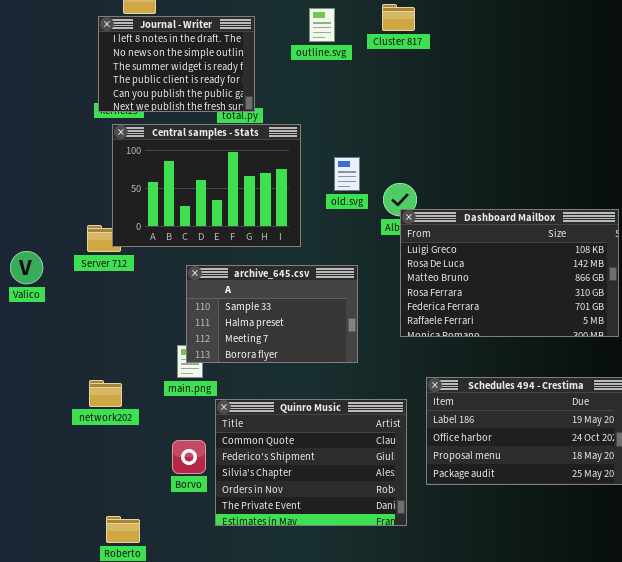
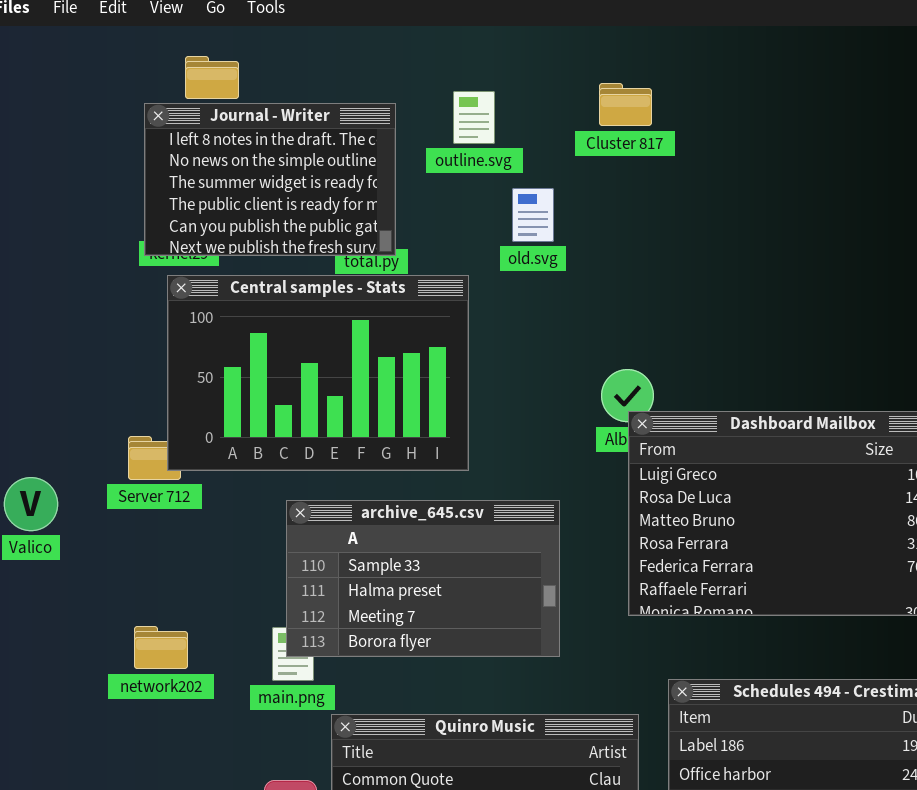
outline.svg: [309,8,335,42] -> [453,91,495,144], moved
old.svg: [334,157,360,191] -> [512,188,554,242], moved
network202: [89,380,122,407] -> [134,626,188,669], moved

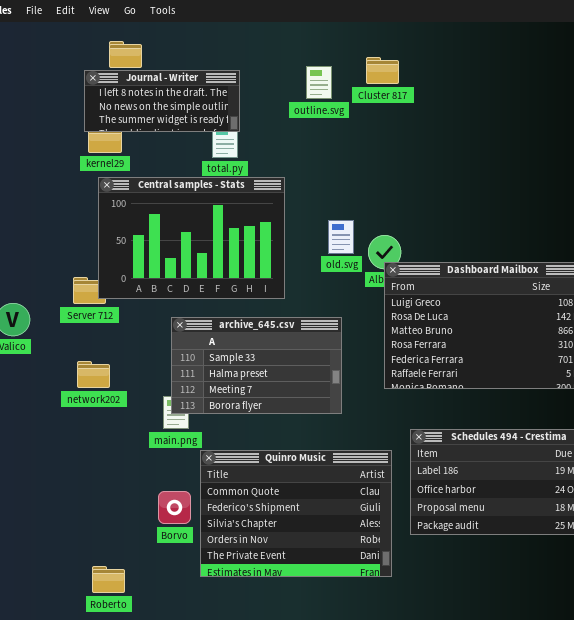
outline.svg: [453,91,495,144] -> [306,66,332,99], moved
Journal - Writer: [144,103,396,256] -> [84,70,240,132], resized
old.svg: [512,188,554,242] -> [328,220,354,254], moved
network202: [134,626,188,669] -> [77,361,110,388], moved

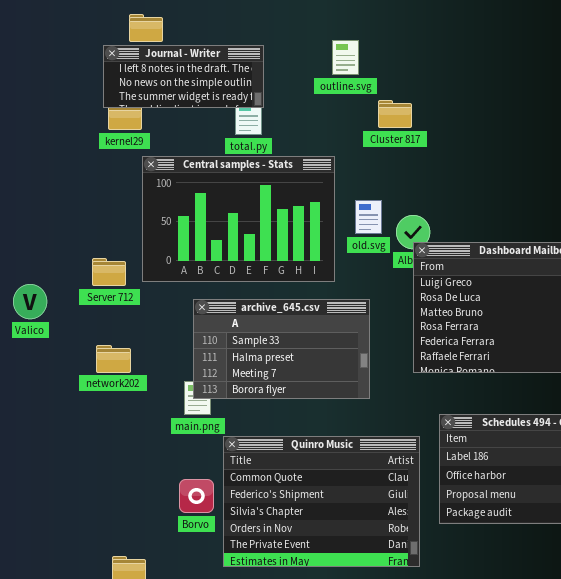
Cluster 817: [366,57,399,84] -> [378,100,412,128], moved
Central samples - Stats: [98,177,285,299] -> [142,156,335,282], moved

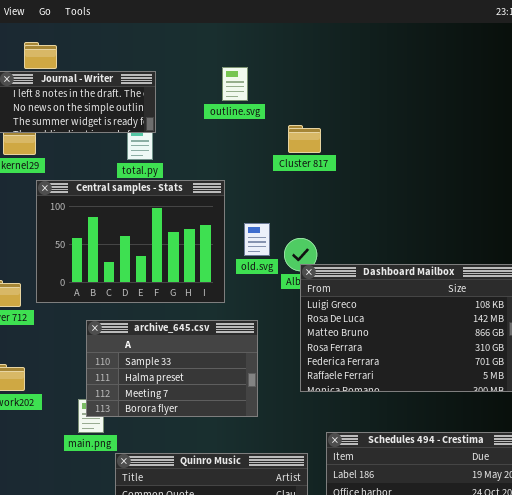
Cluster 817: [378,100,412,128] -> [288,125,321,153], moved

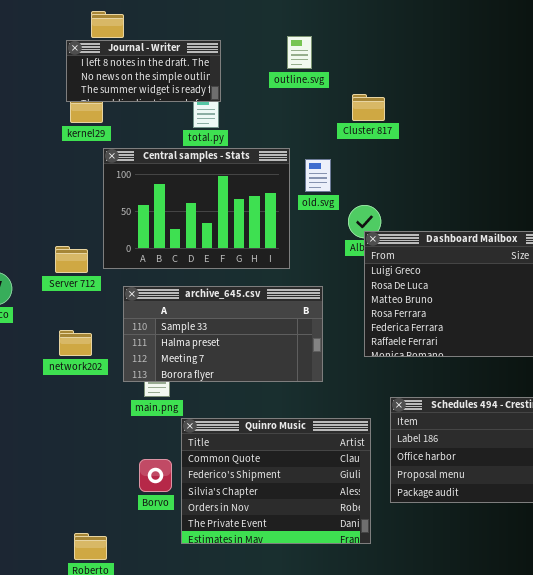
old.svg: [244,223,270,256] -> [305,159,331,192], moved
archive_645.csv: [86,320,258,417] -> [123,286,323,382], resized

